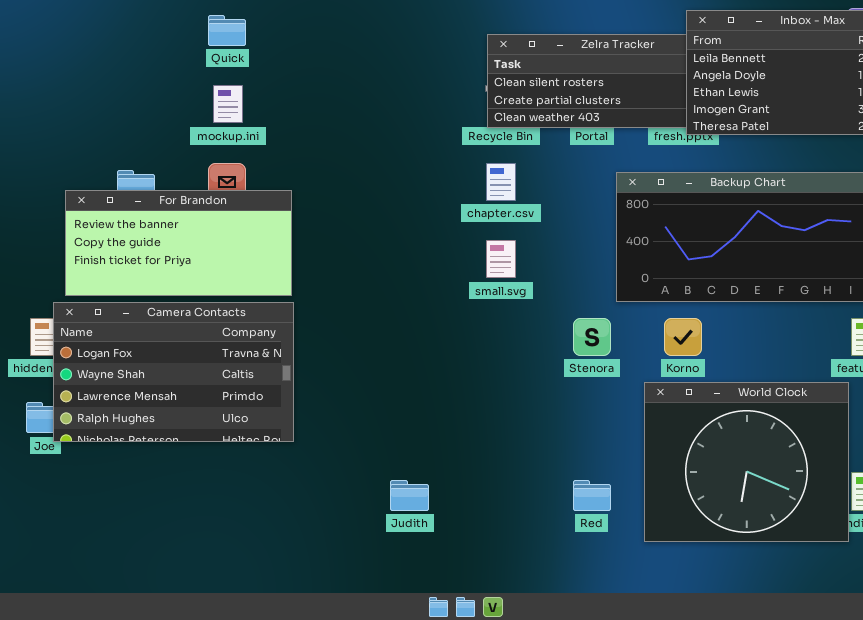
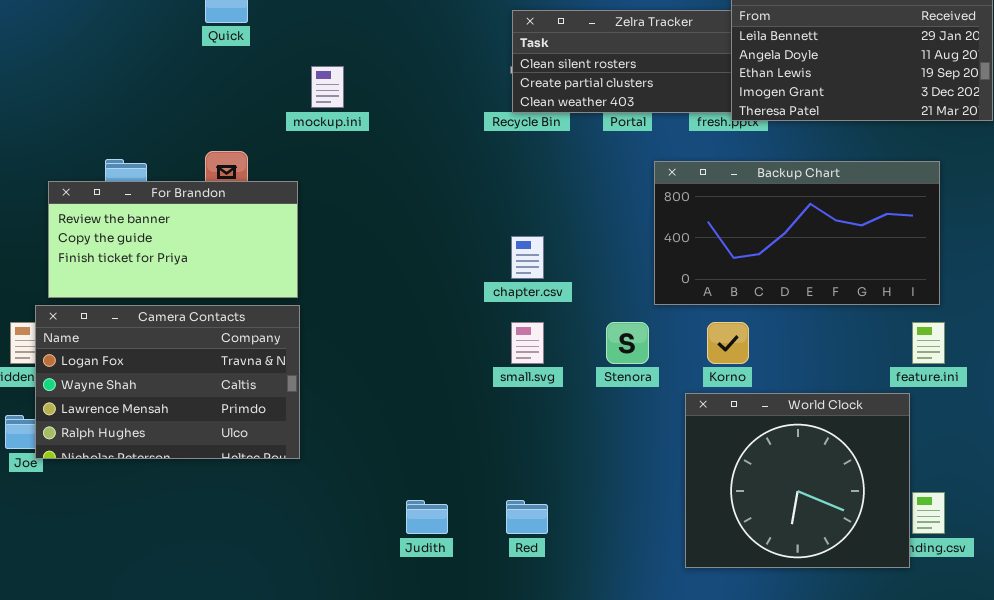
mockup.ini: [213,85,243,123] -> [311,66,344,108], moved
chapter.csv: [486,163,516,201] -> [511,236,544,279], moved
small.svg: [486,240,516,278] -> [511,322,544,364], moved
Red: [573,480,611,511] -> [506,500,548,534], moved

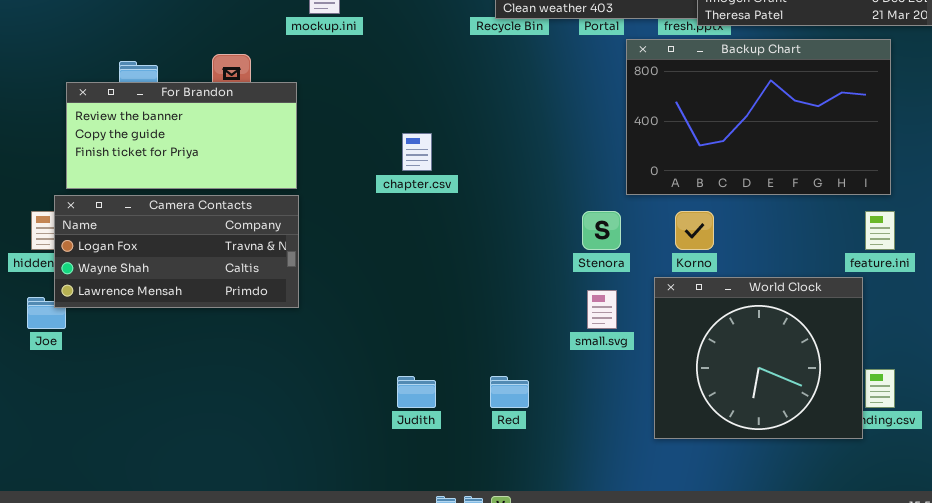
Backup Chart: [654,161,940,305] -> [626,39,891,195], resized
chapter.csv: [511,236,544,279] -> [402,133,432,171], moved
Camera Contacts: [35,305,300,459] -> [54,195,299,308], resized
small.svg: [511,322,544,364] -> [587,290,617,329], moved

